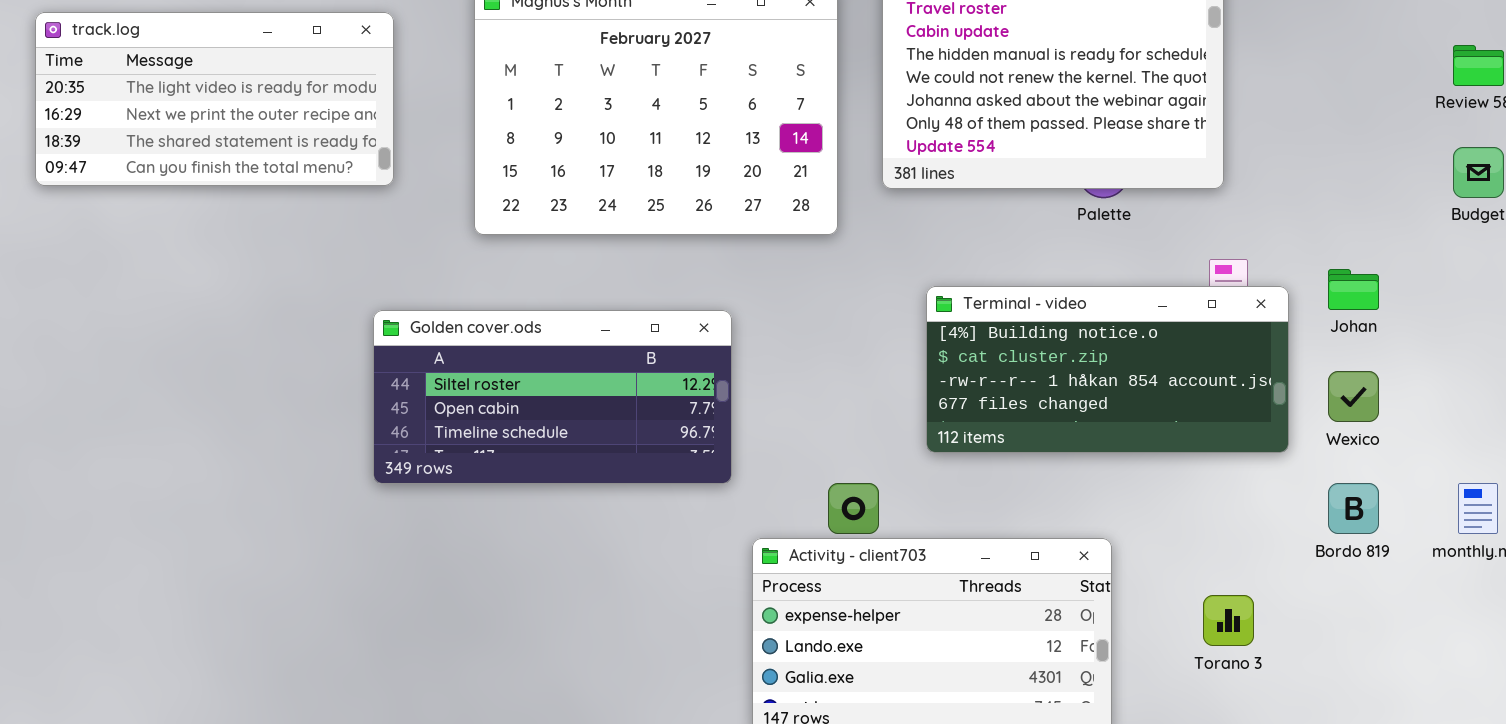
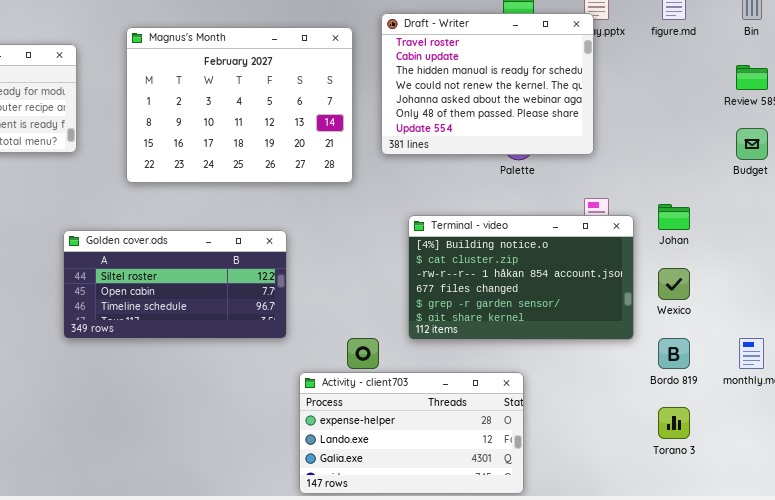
Terminal - video: [926,286,1289,453] -> [408,215,634,340], resized
Torano 3: [1203,595,1254,646] -> [658,407,690,439], moved

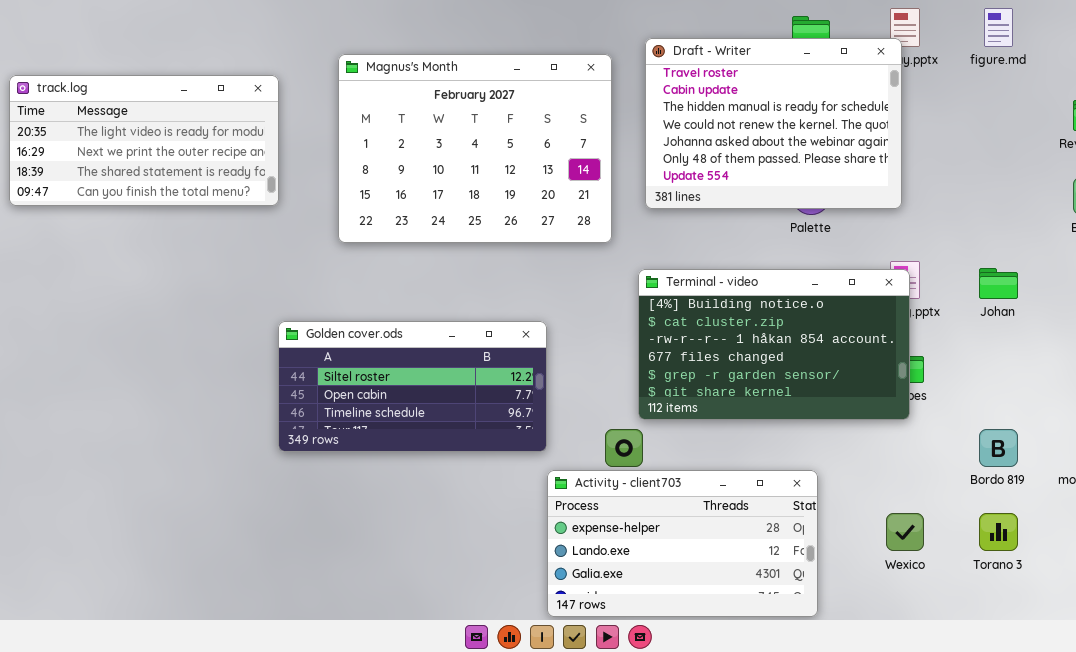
Terminal - video: [408,215,634,340] -> [638,269,910,420], moved
Golden cover.ods: [63,230,287,339] -> [278,321,547,452], moved
Wexico: [658,268,690,300] -> [886,513,924,551], moved

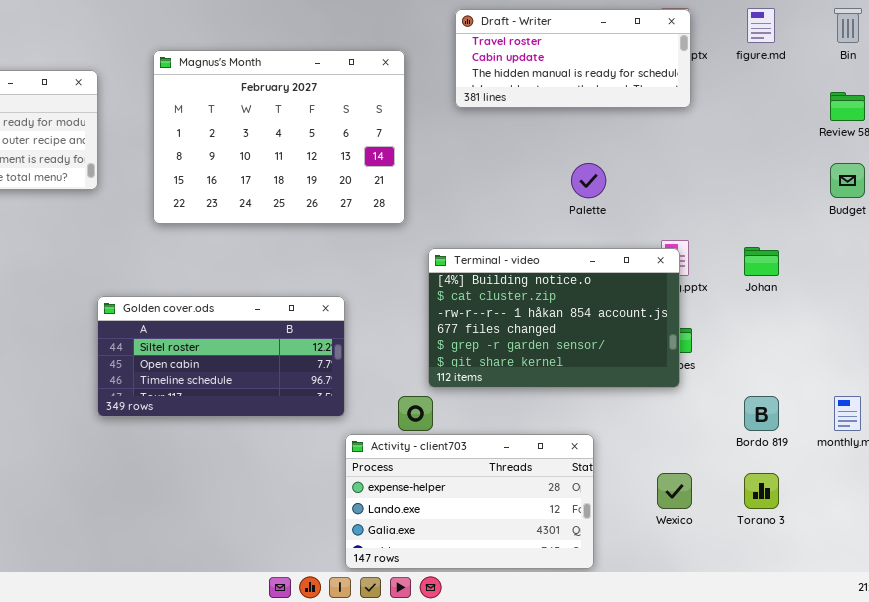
Draft - Writer: [645,38,902,209] -> [455,9,691,108], moved, resized

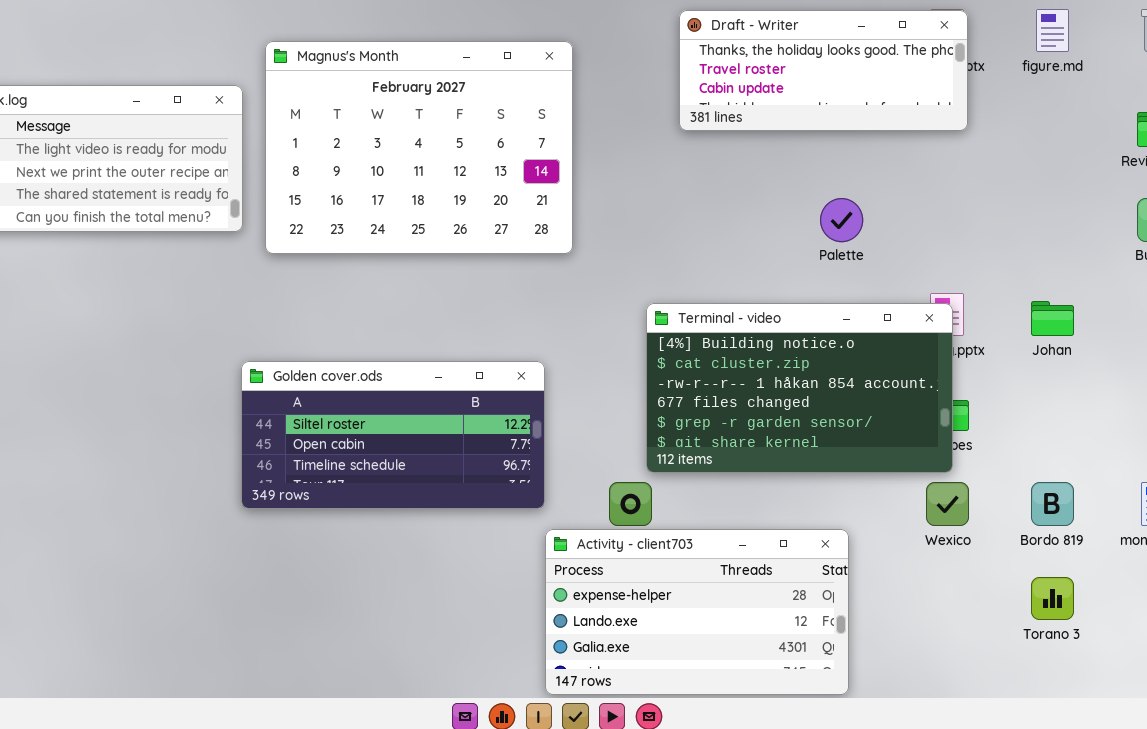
Draft - Writer: [455,9,691,108] -> [679,10,968,131], scrolled up 1 row
Magnus's Month: [153,50,405,224] -> [265,41,573,254], moved
Wexico: [657,473,692,509] -> [926,482,969,526], moved

